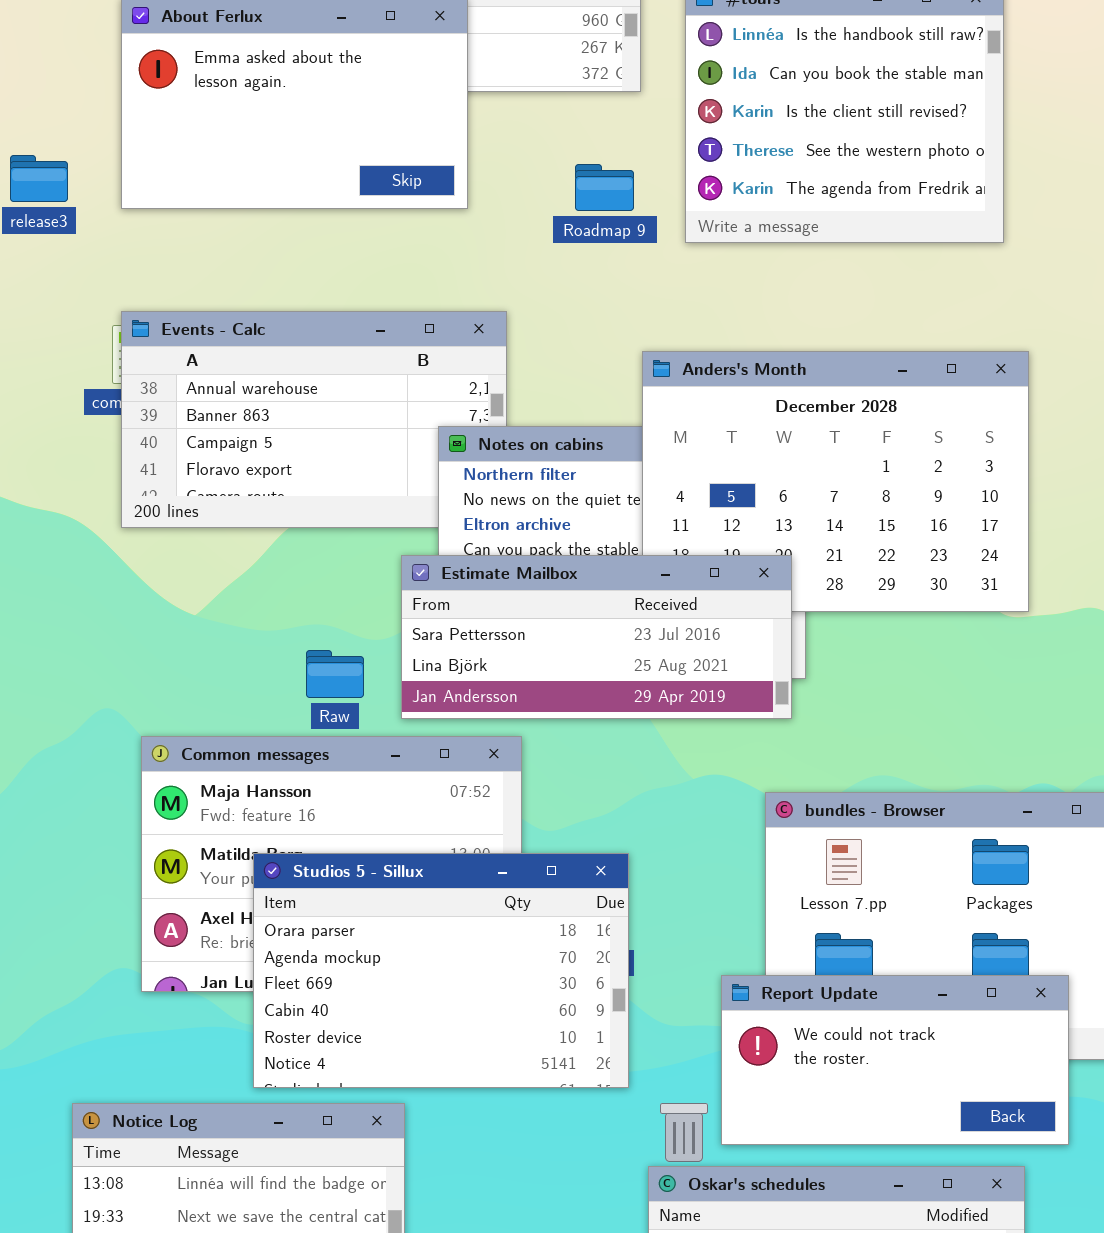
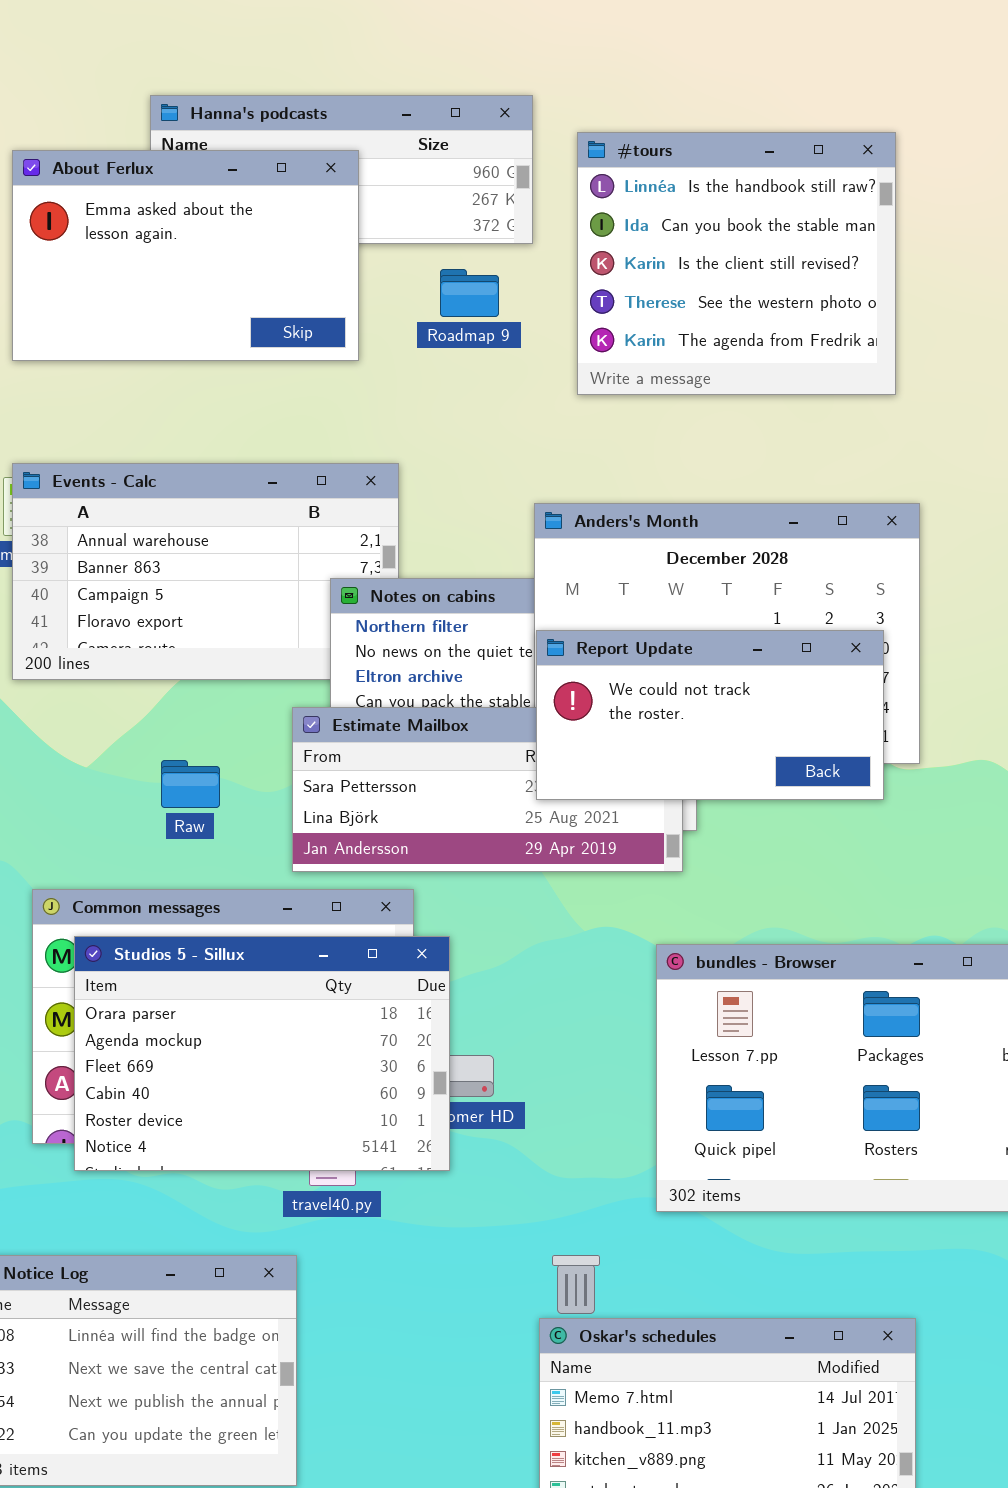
Roadmap 9: [575,164,634,211] -> [440,269,499,317], moved
Raw: [306,650,364,698] -> [161,760,220,808], moved
Studios 5 - Sillux: [253,853,629,1088] -> [74,936,450,1171], moved
Report Update: [721,975,1069,1145] -> [536,630,884,800], moved

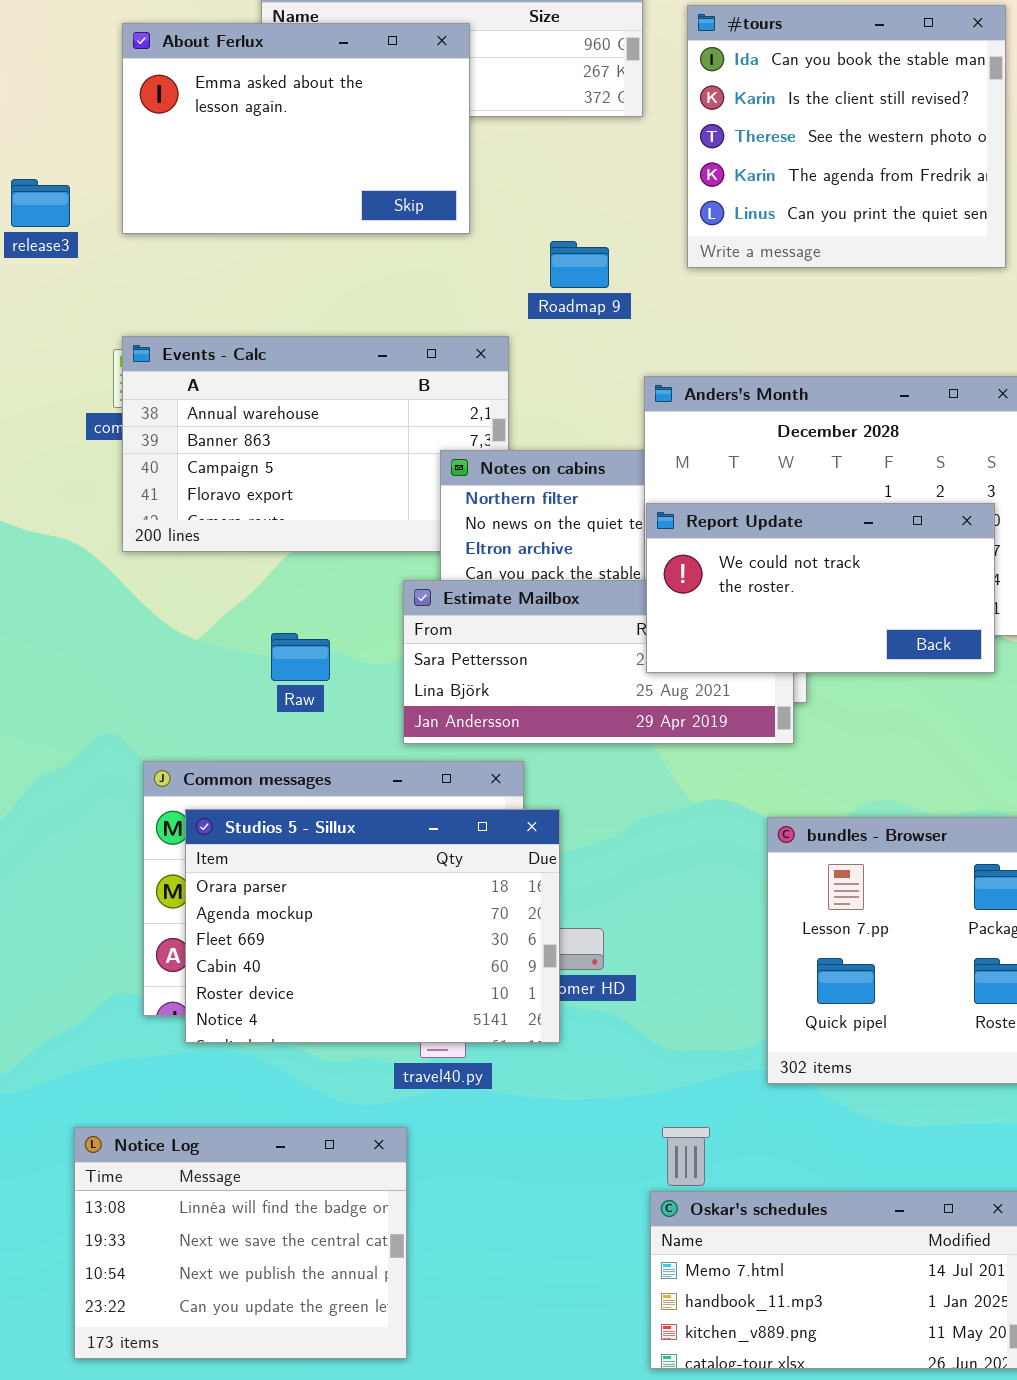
#tours: [577,132,896,395] -> [687,5,1006,268], scrolled down 1 row
Roadmap 9: [440,269,499,317] -> [550,241,609,288], moved

